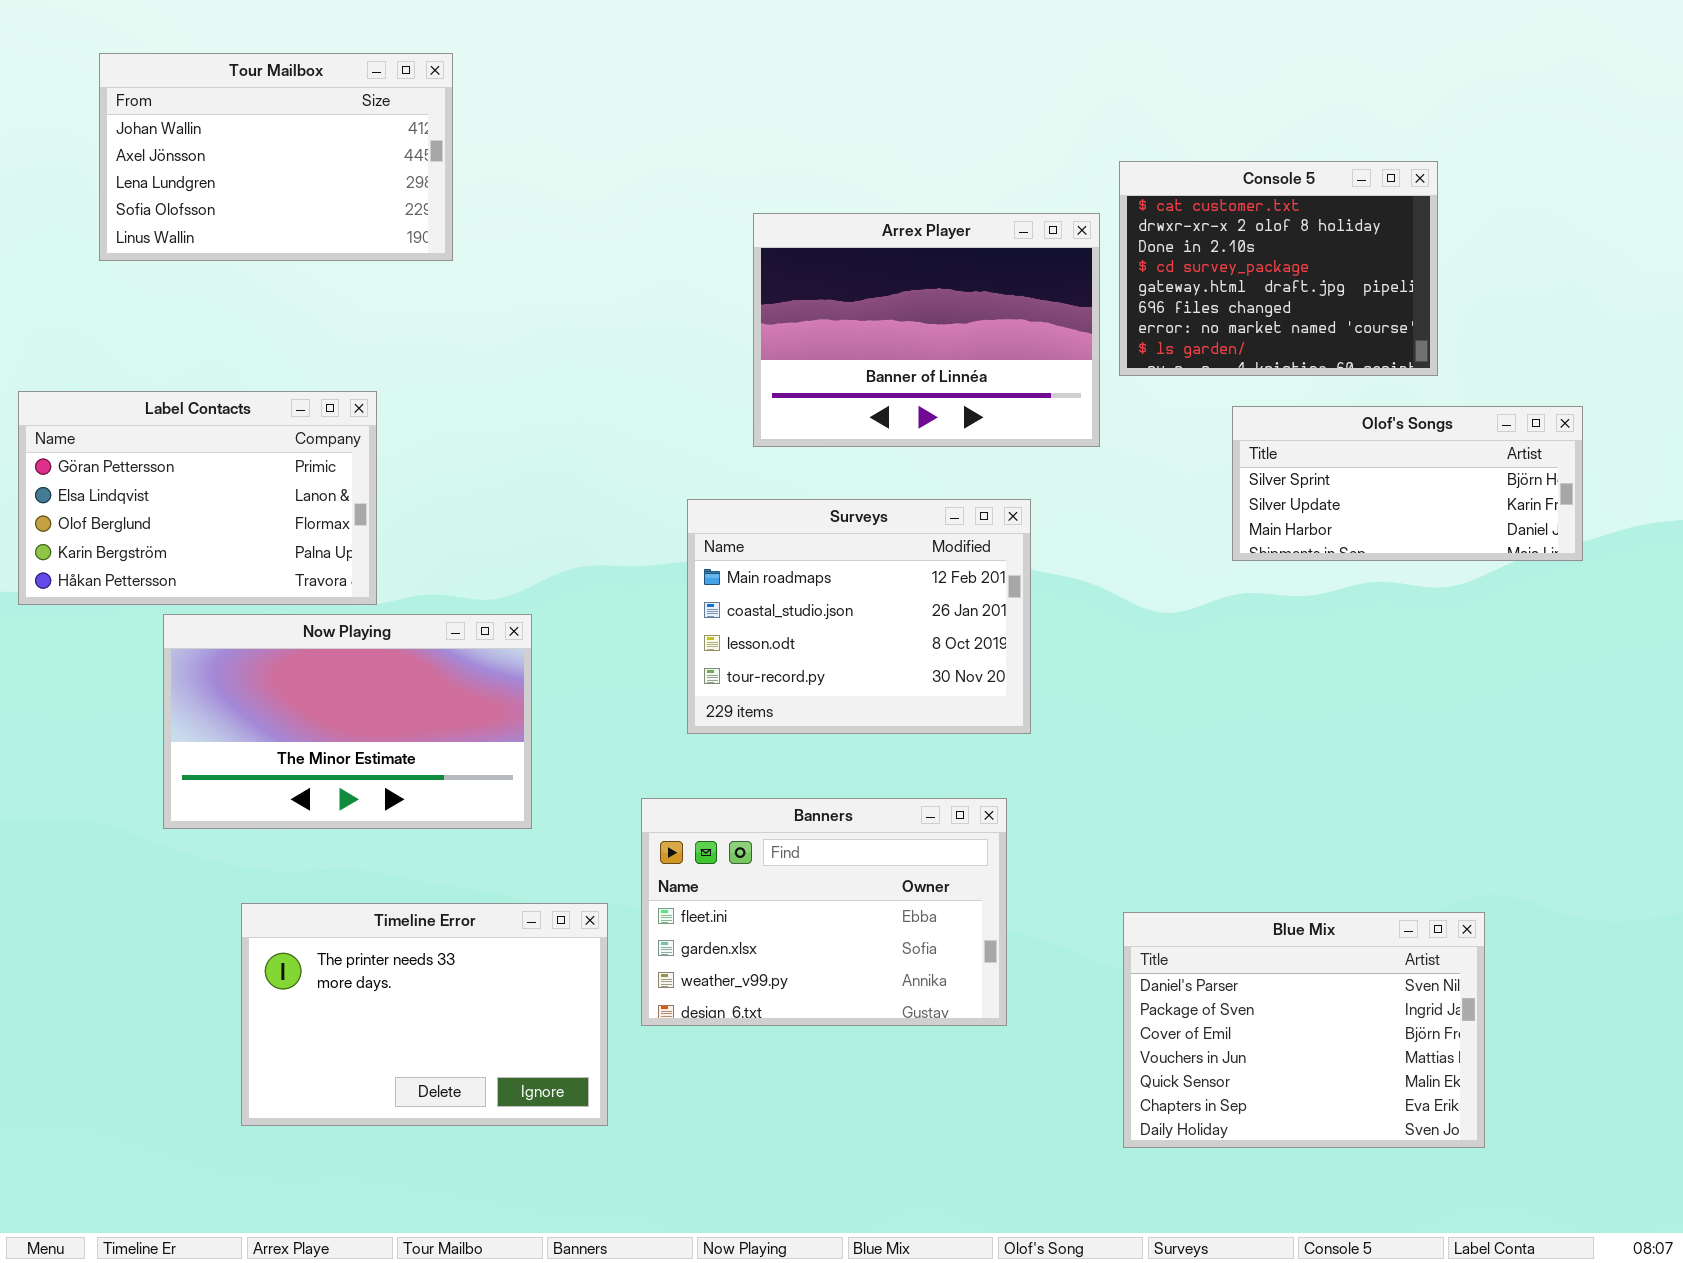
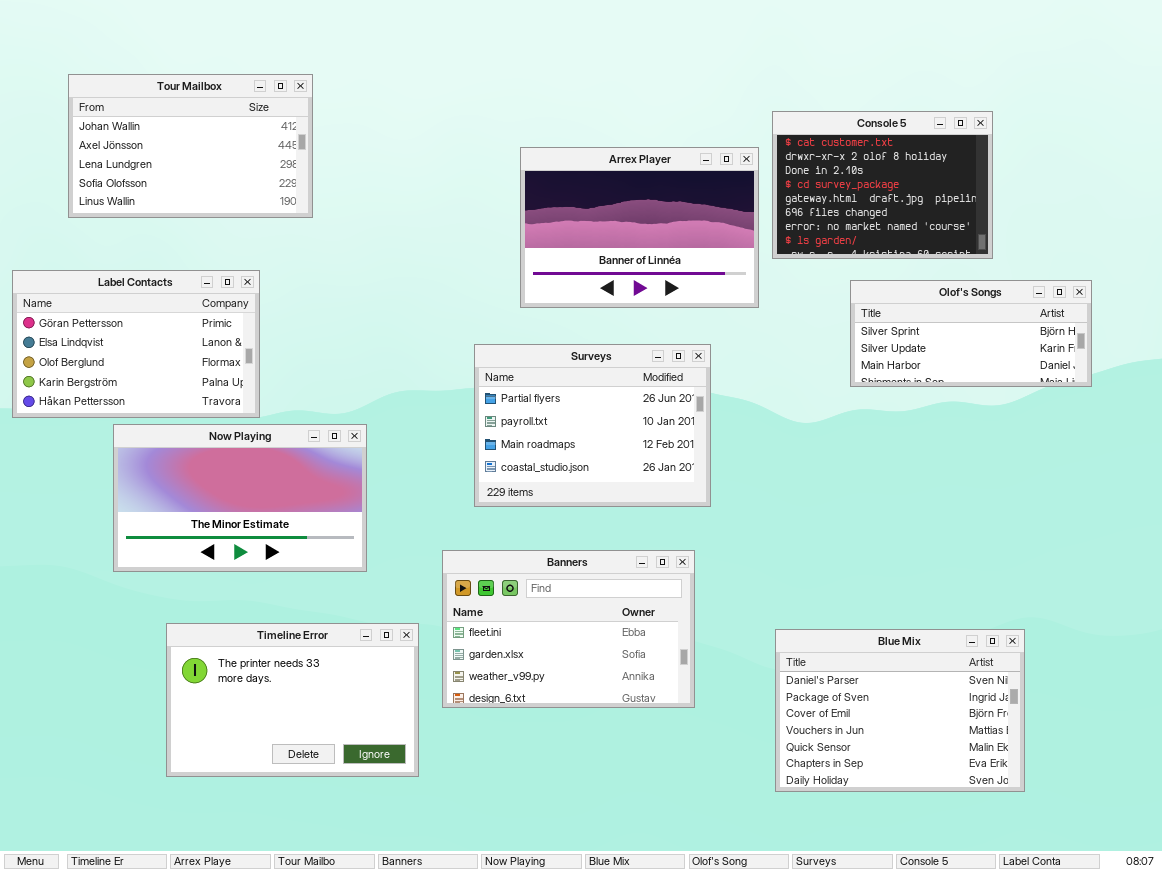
Tour Mailbox: [99,53,453,261] -> [68,74,313,218], moved
Surveys: [687,499,1031,734] -> [474,344,711,507], scrolled up 2 rows

